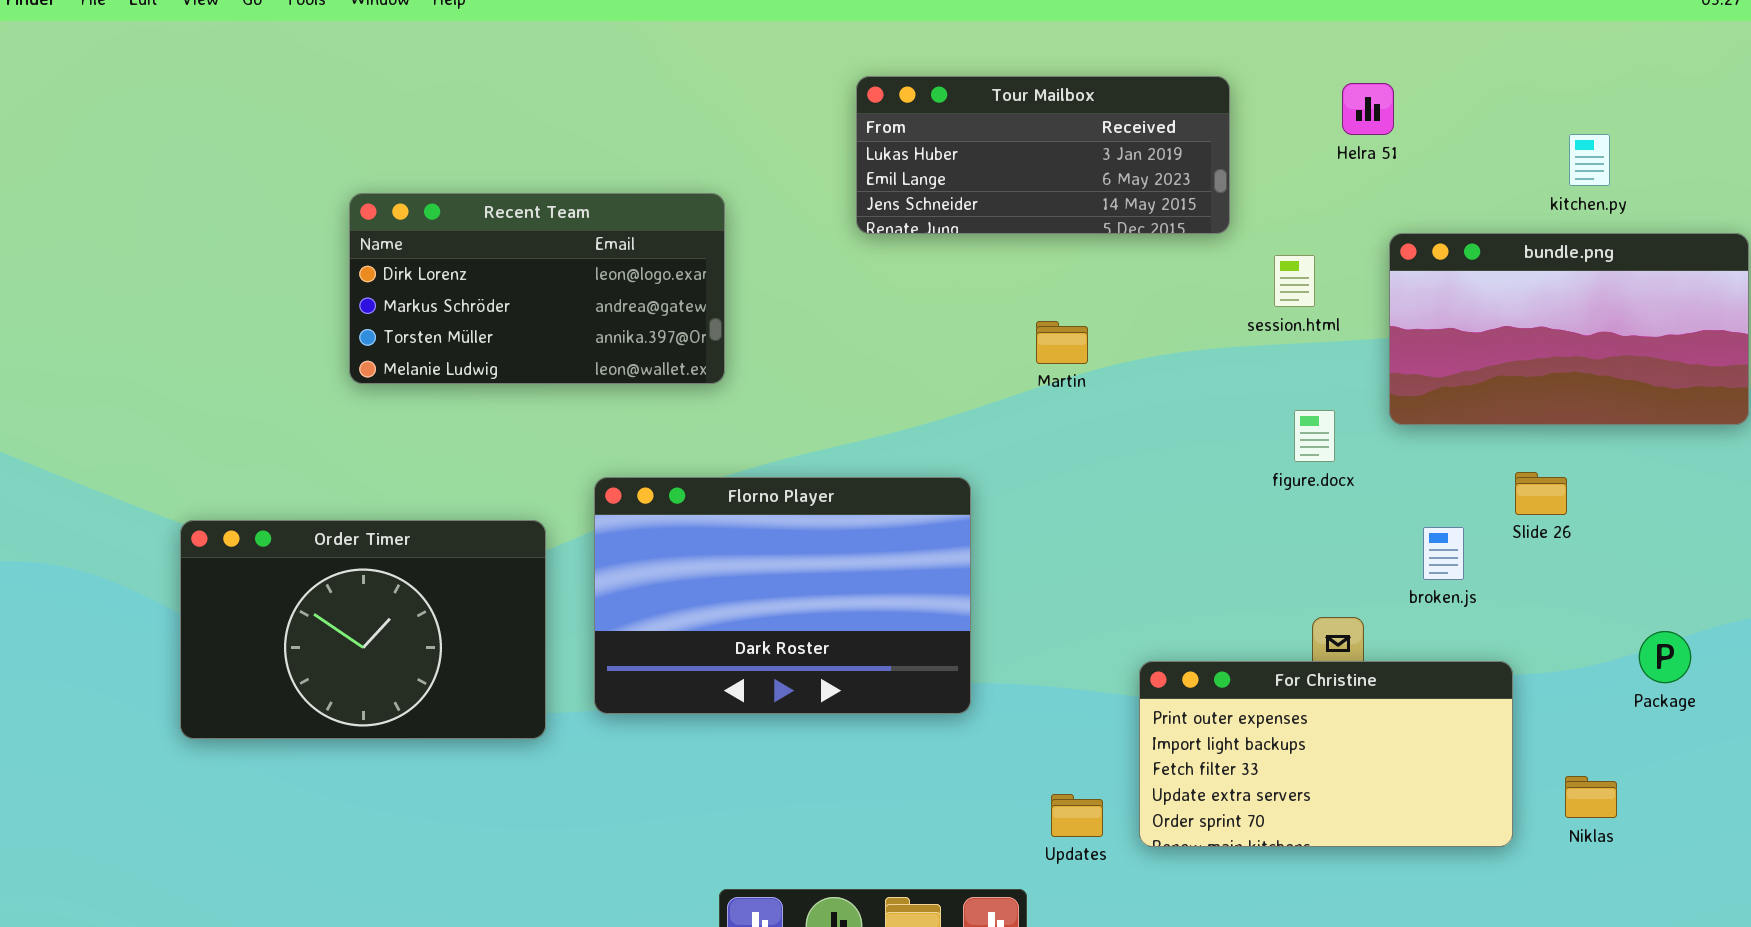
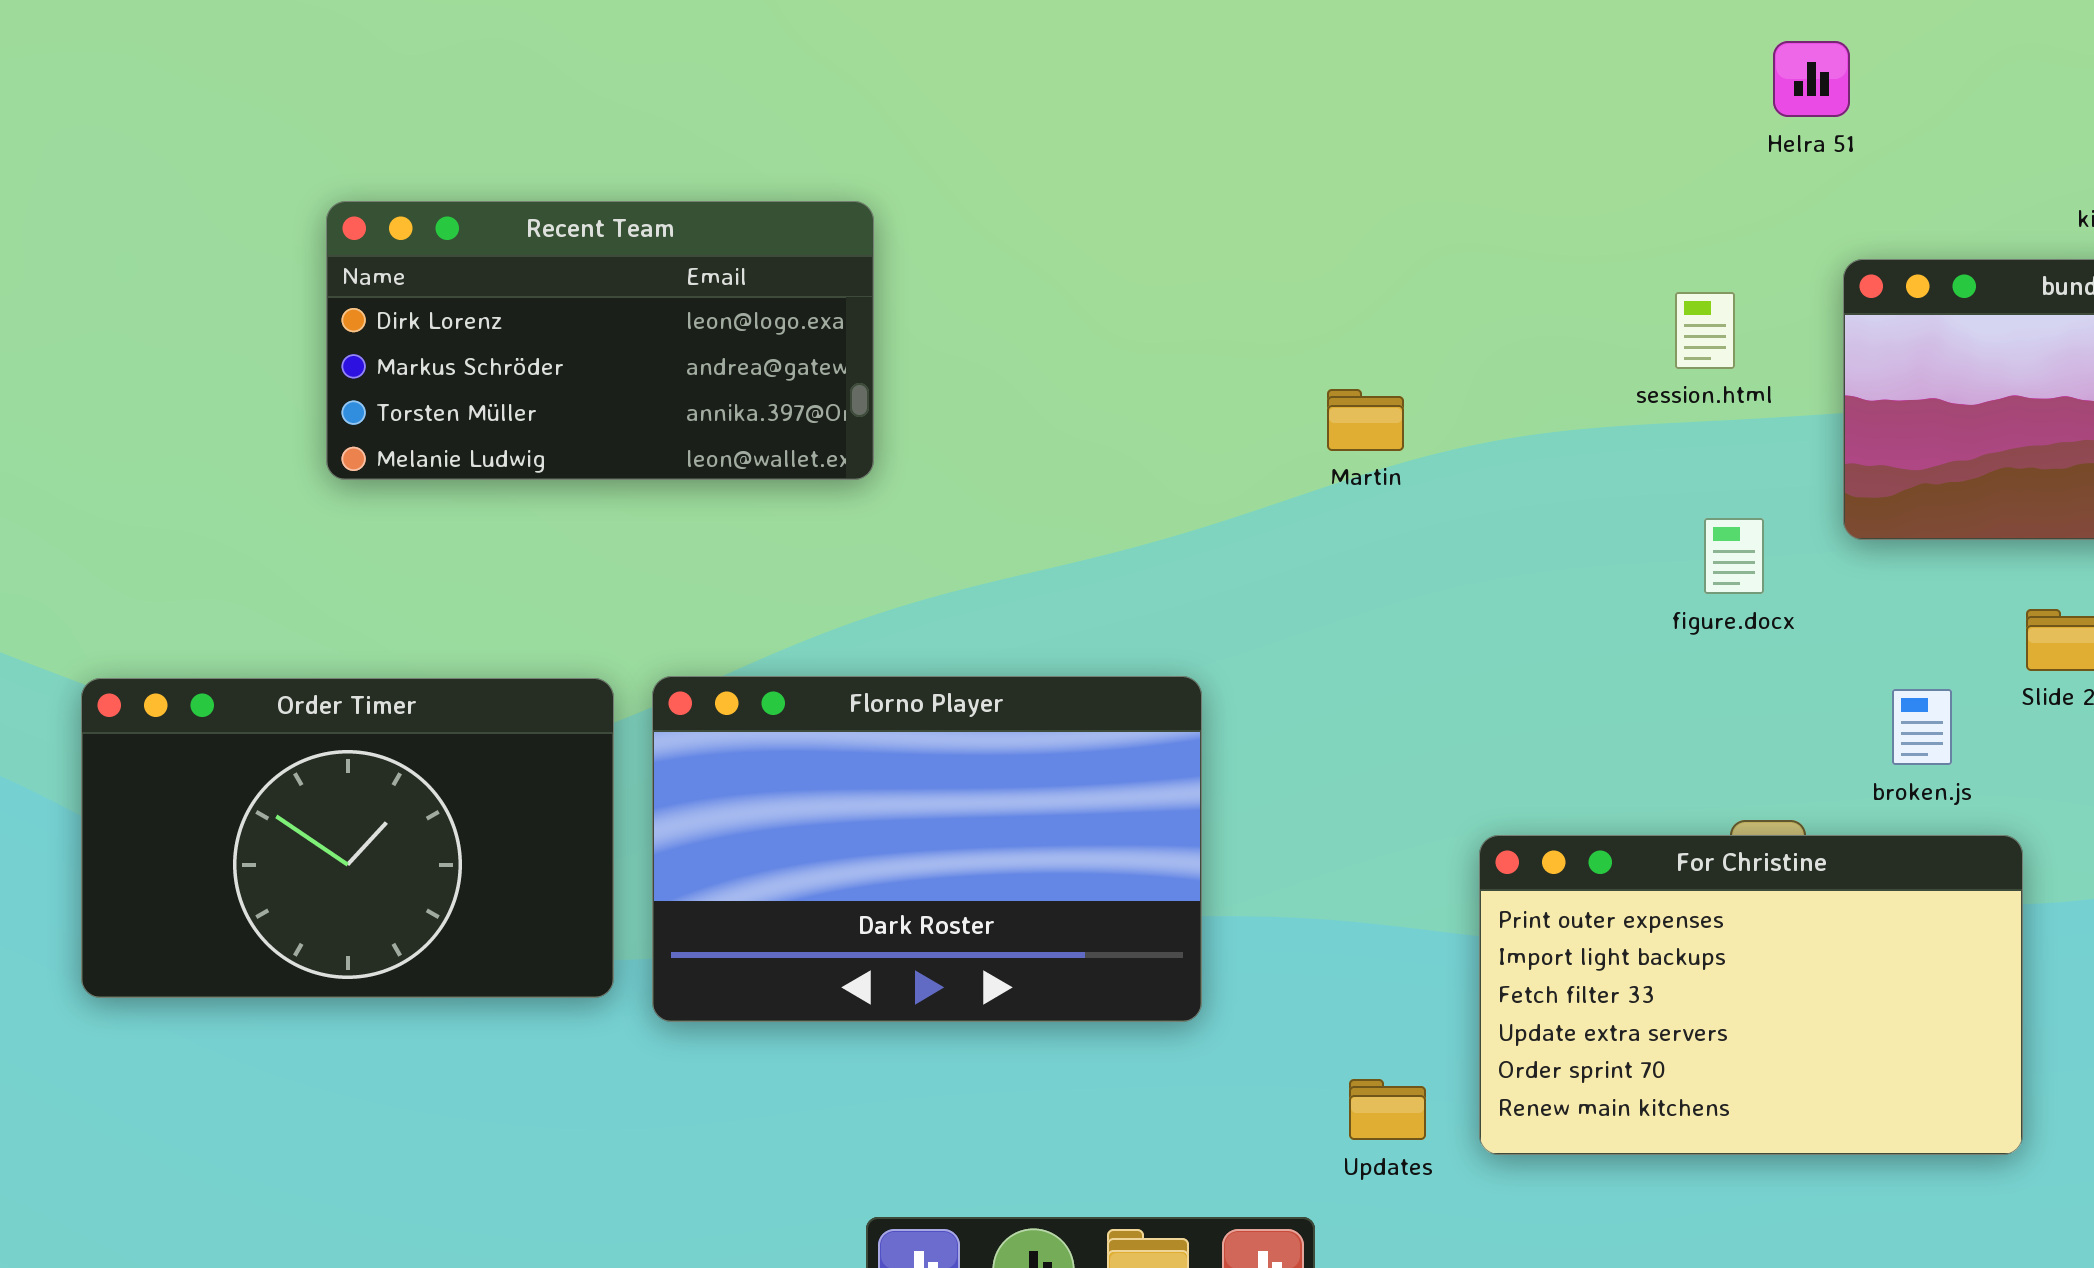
Tour Mailbox: [856,76,1230,234] -> none, closed
Florno Player: [594,477,971,714] -> [652,676,1202,1022], moved
For Christine: [1139,661,1513,847] -> [1479,835,2023,1155], resized

